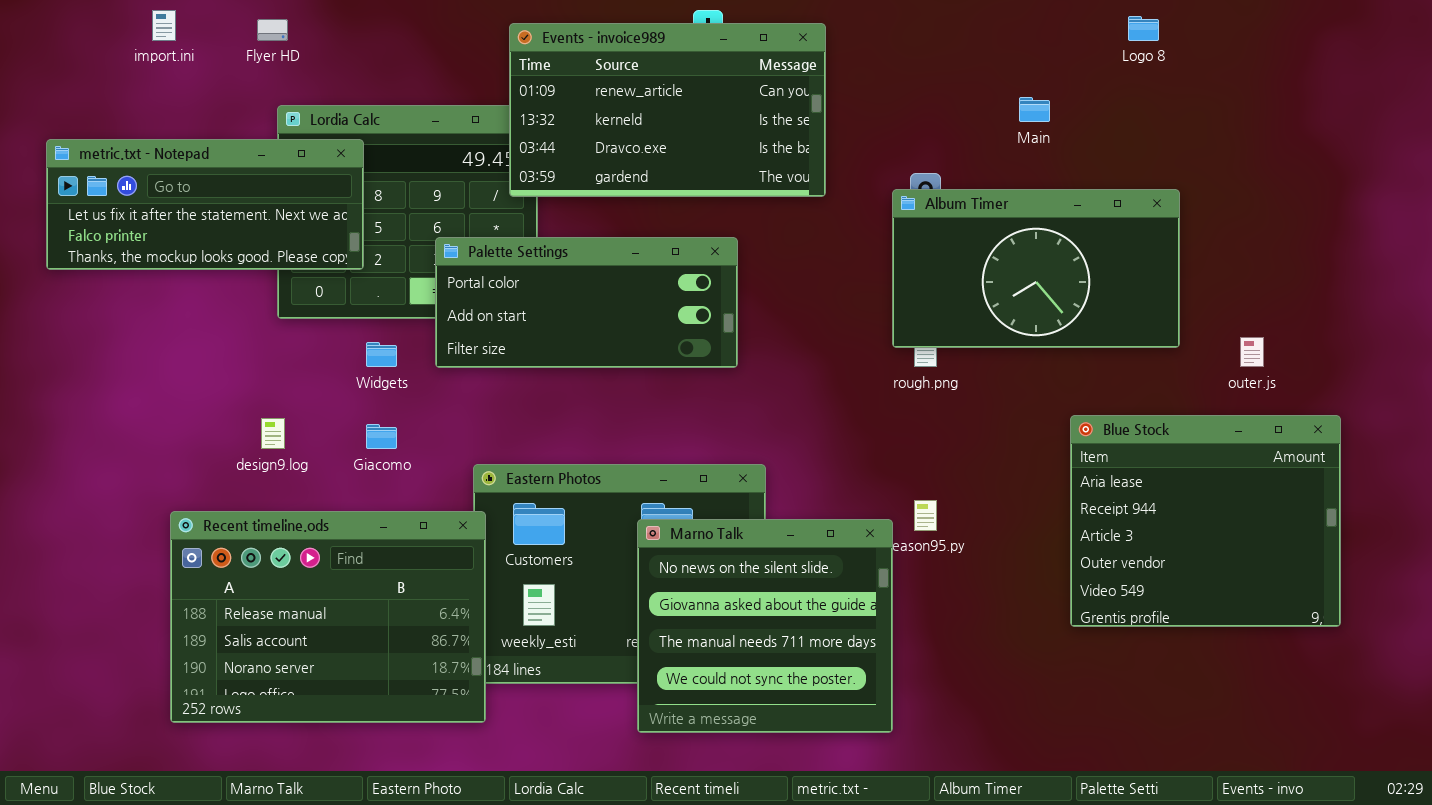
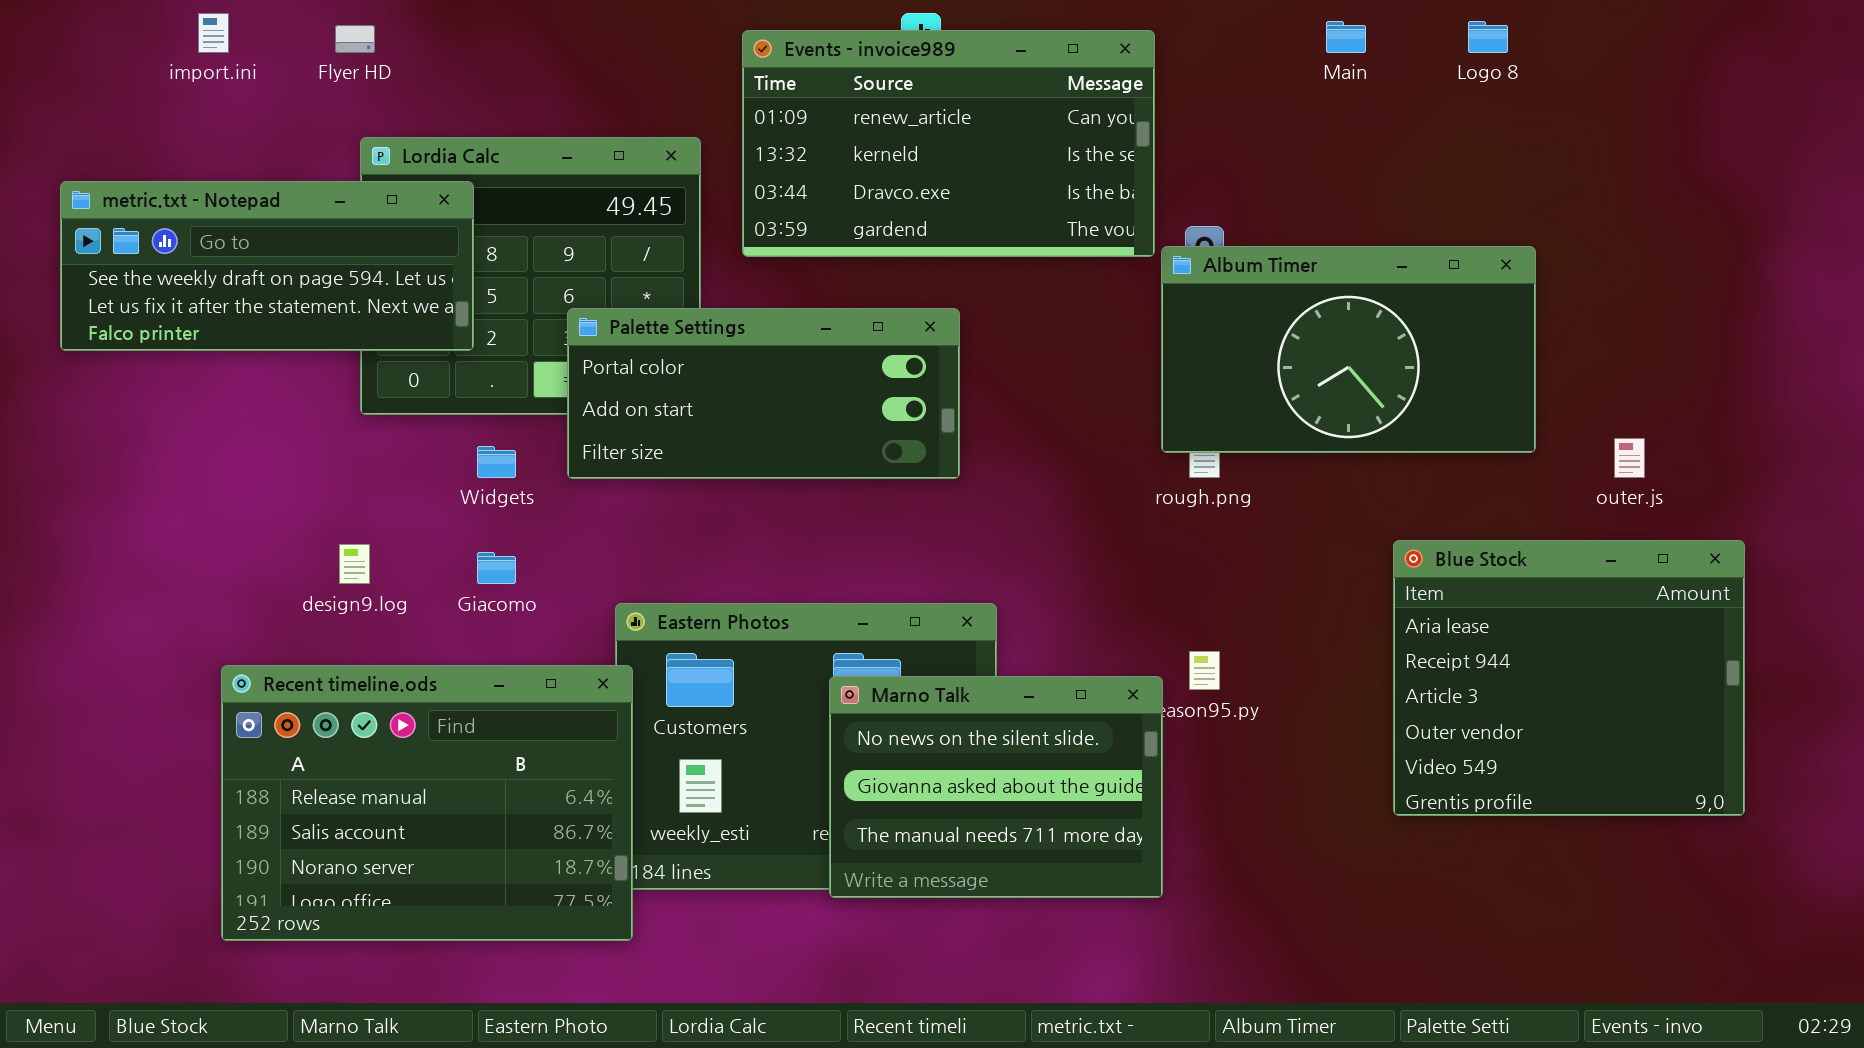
Events - invoice989: [509,23,826,197] -> [742,30,1155,257], moved
Main: [1019,97,1050,122] -> [1326,21,1366,53], moved
metric.txt - Notepad: [46,139,364,270] -> [60,181,474,351], scrolled up 1 row
Marno Talk: [637,519,893,733] -> [829,676,1163,898], resized

